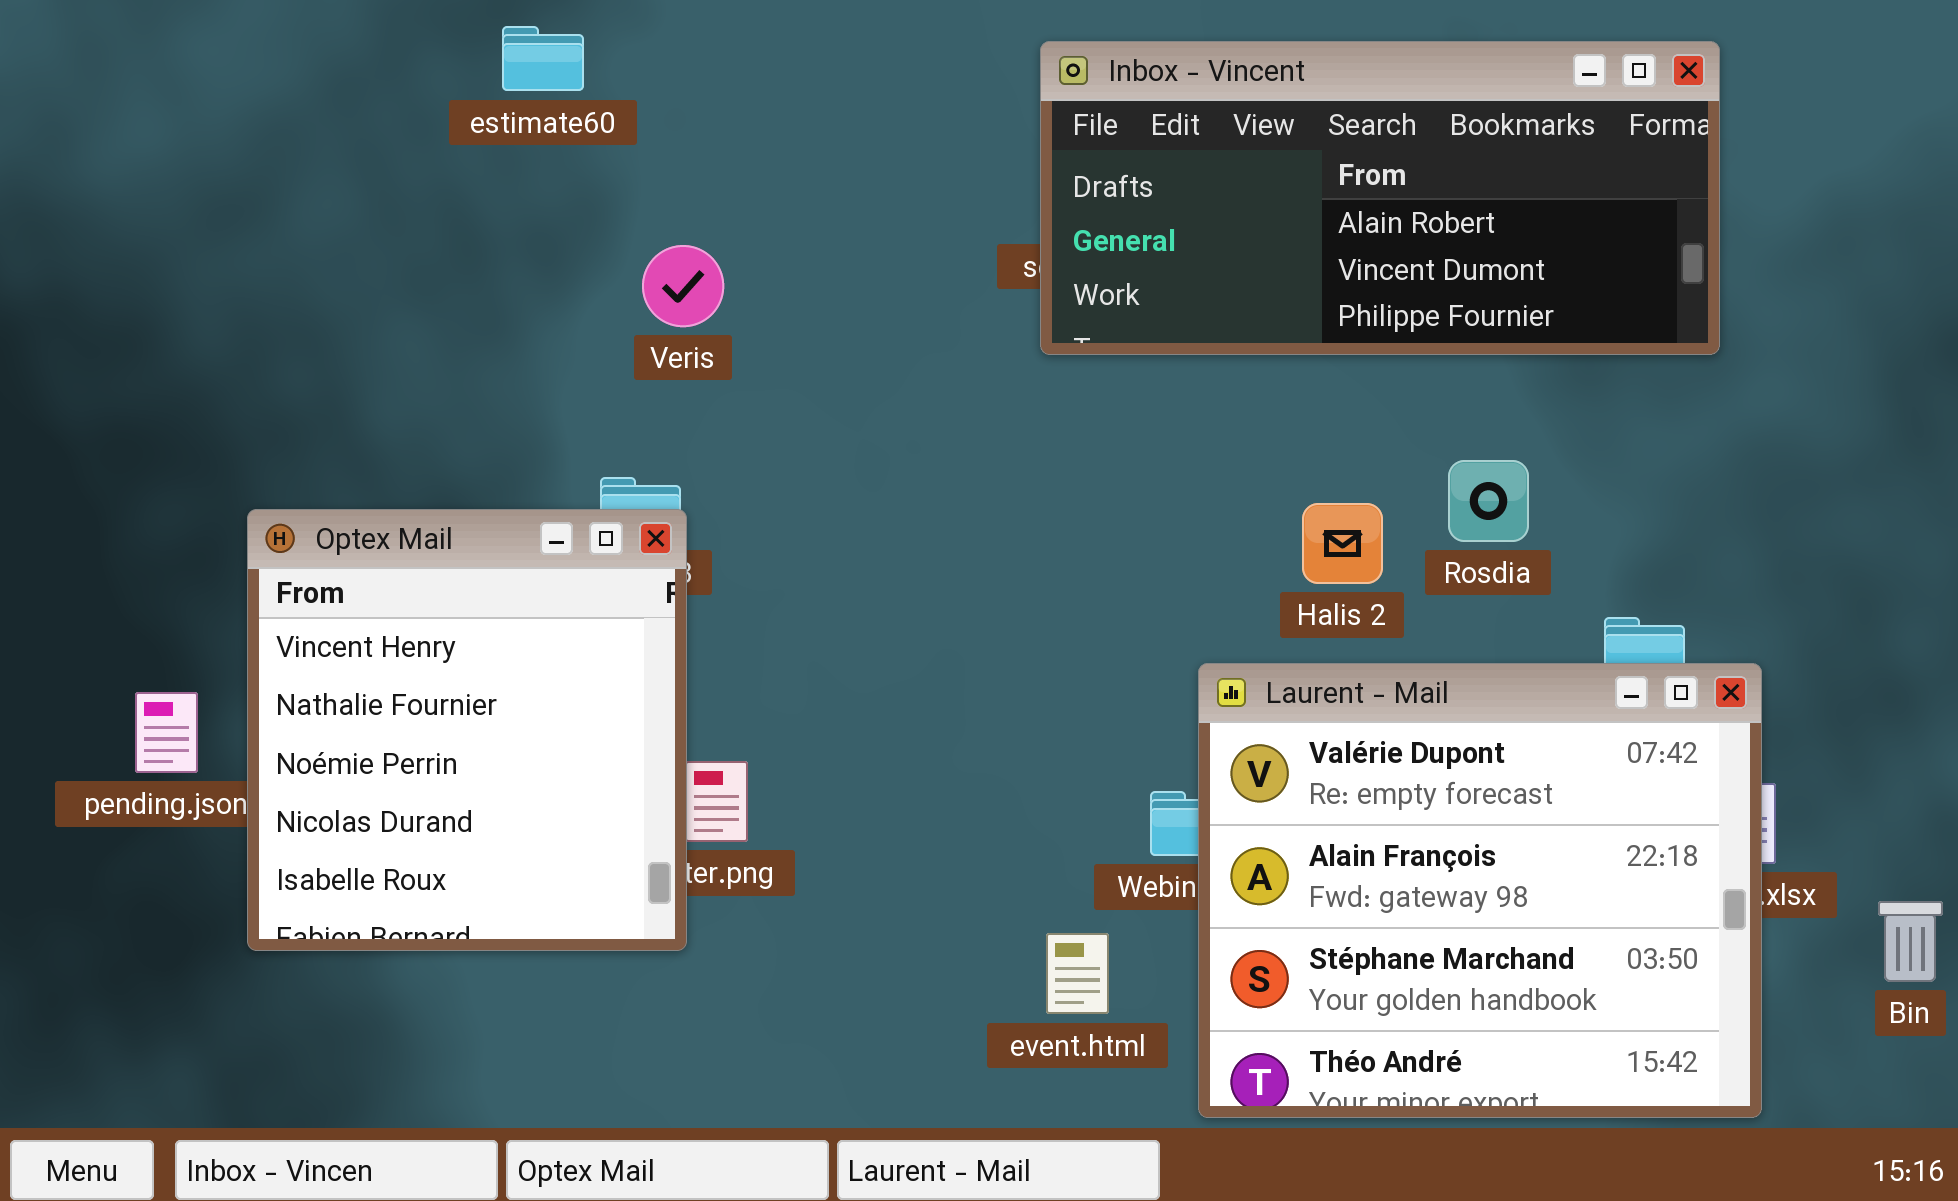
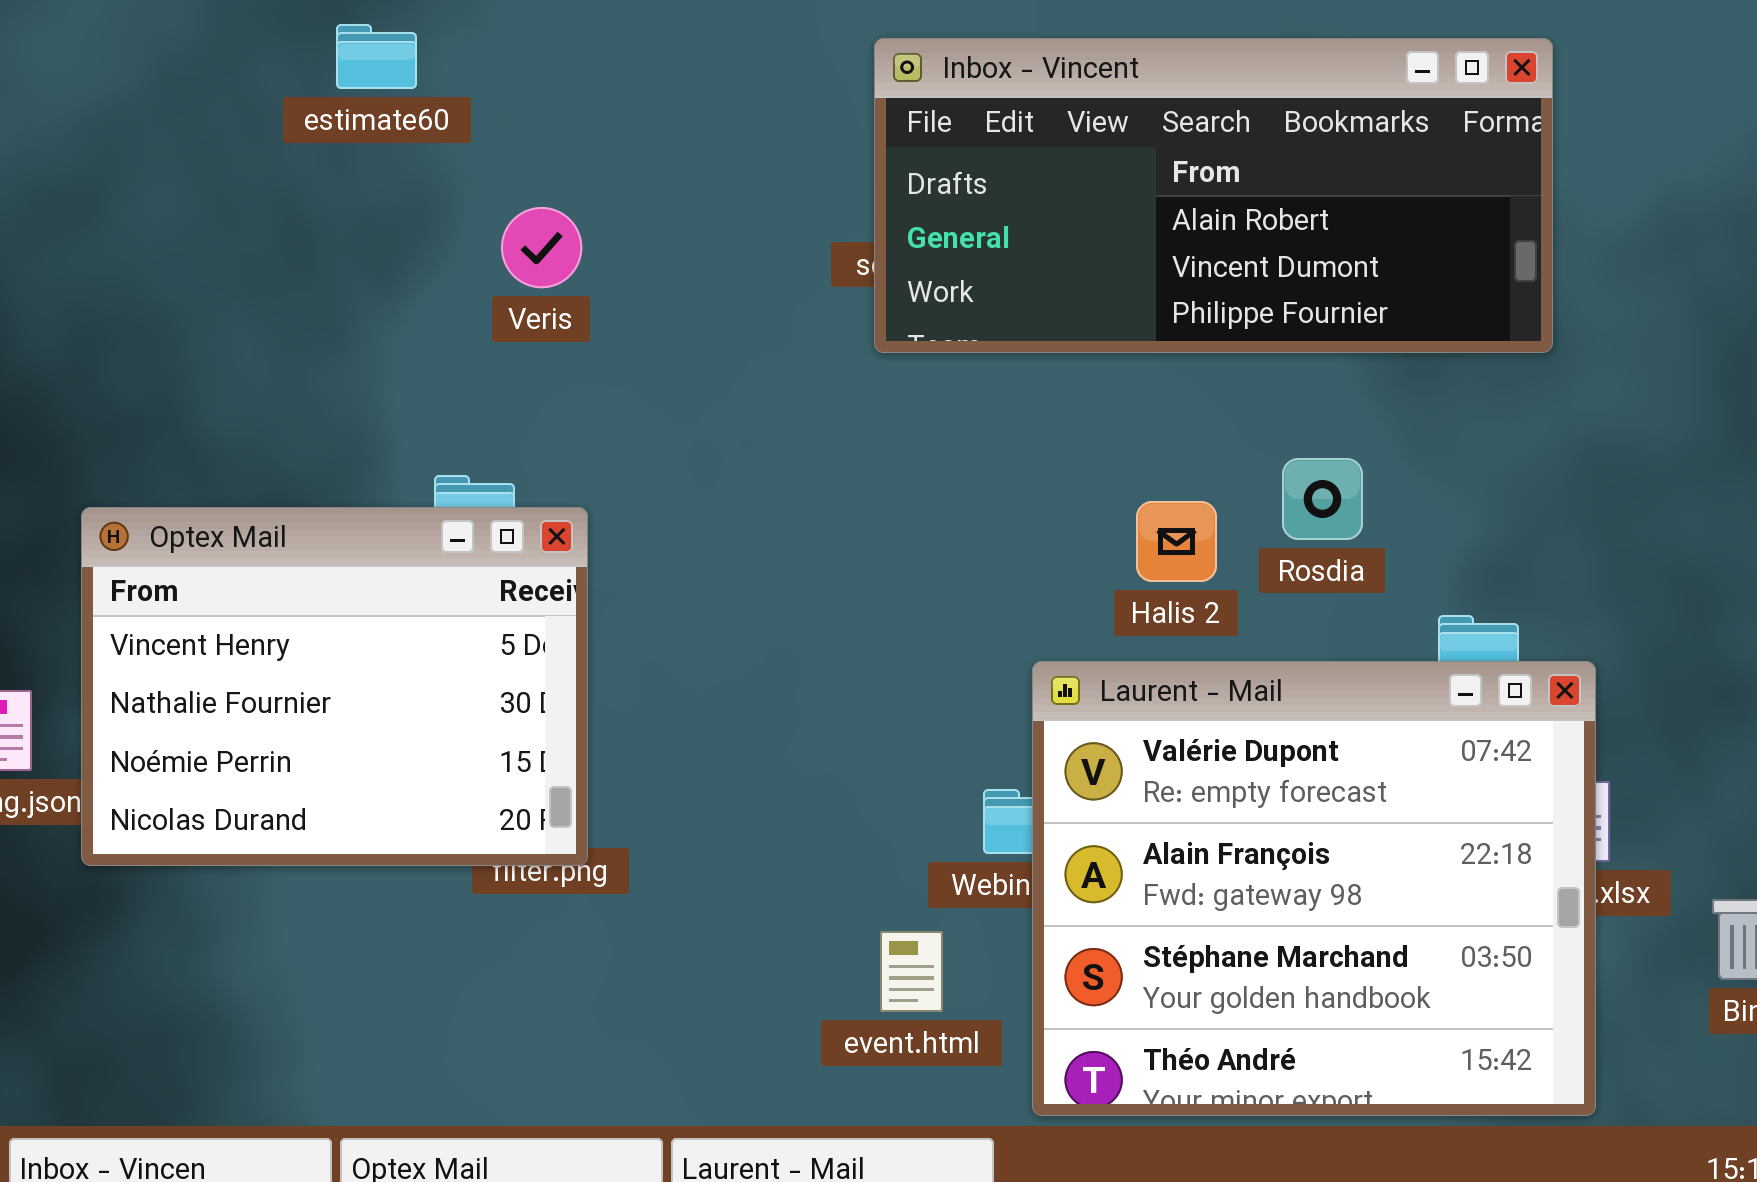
Veris: [642,245,724,327] -> [501,207,582,288], moved
Optex Mail: [247,509,687,951] -> [81,507,588,866], resized

